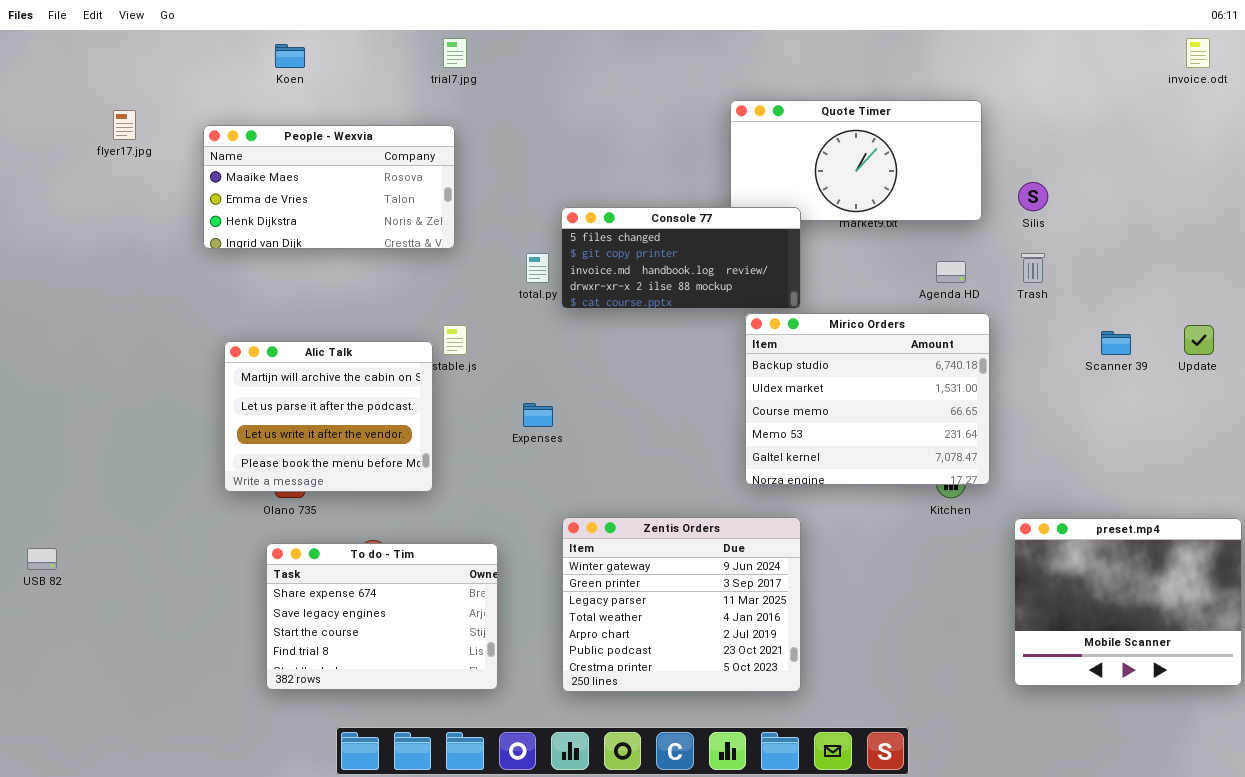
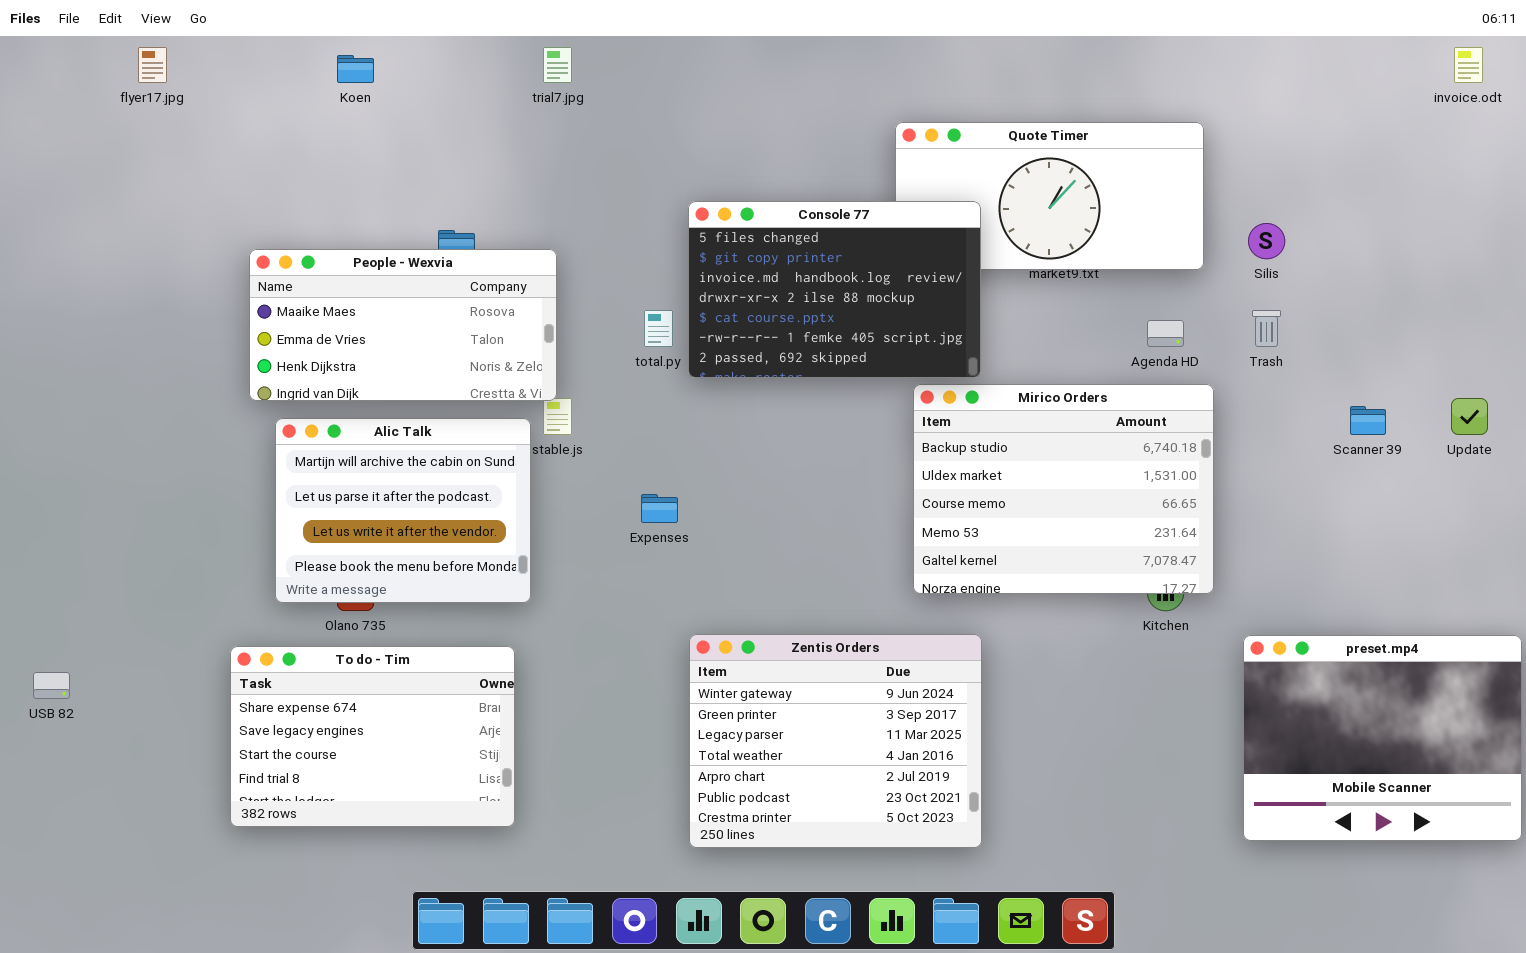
flyer17.jpg: [113,110,136,140] -> [138,47,167,83], moved
People - Wexvia: [203,125,455,249] -> [249,249,557,401], moved
Console 77: [561,207,801,309] -> [688,201,981,378], resized
To do - Tim: [266,543,498,690] -> [230,646,515,827], moved

